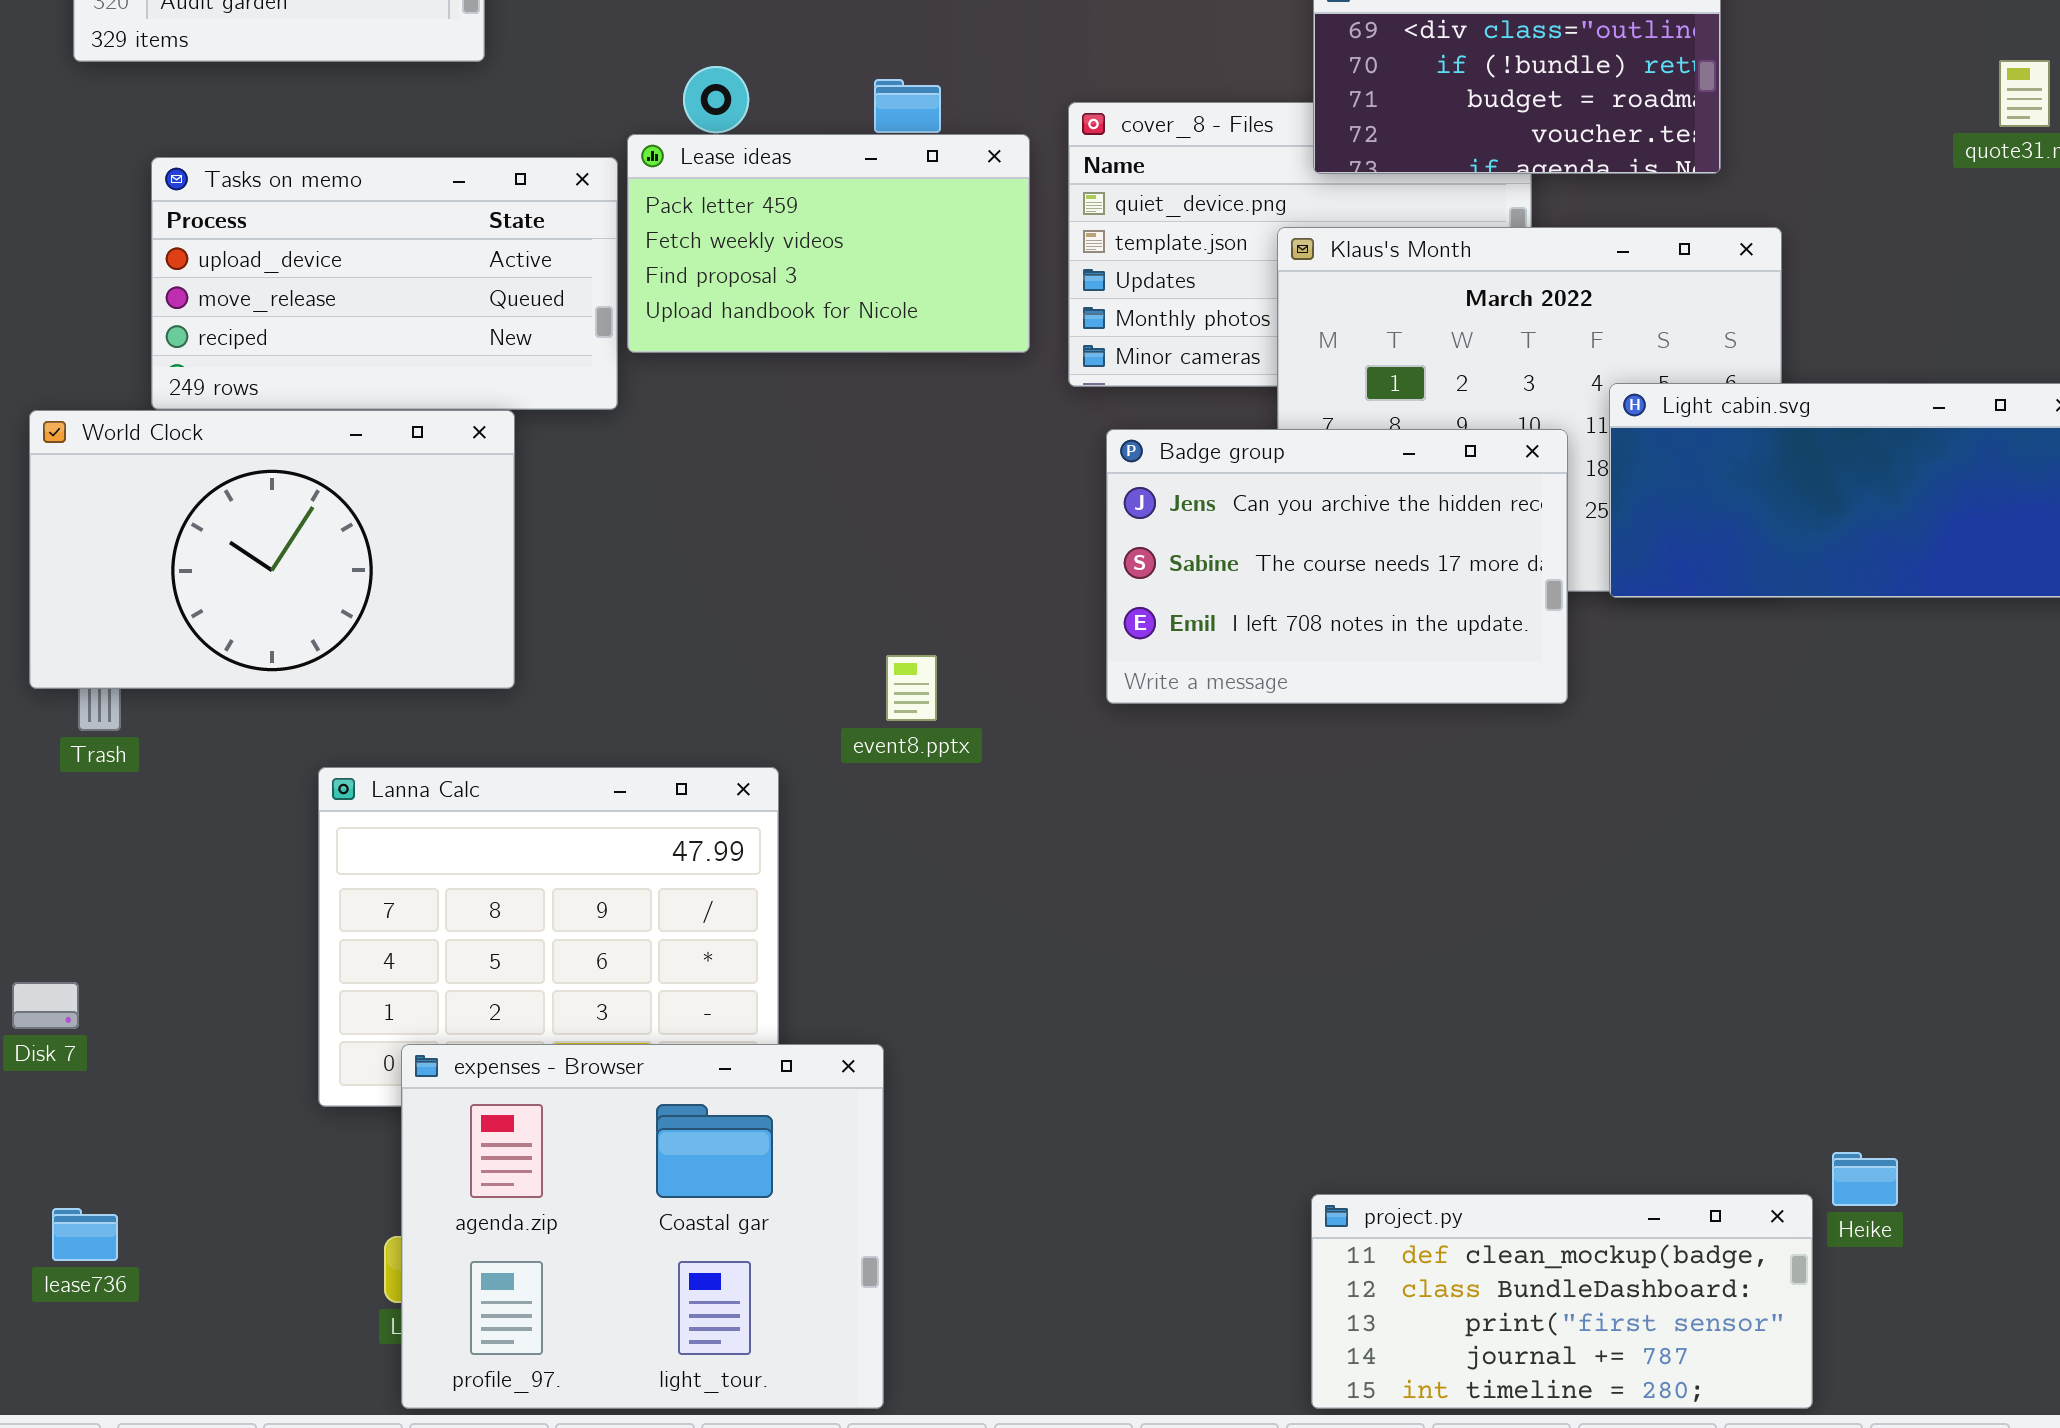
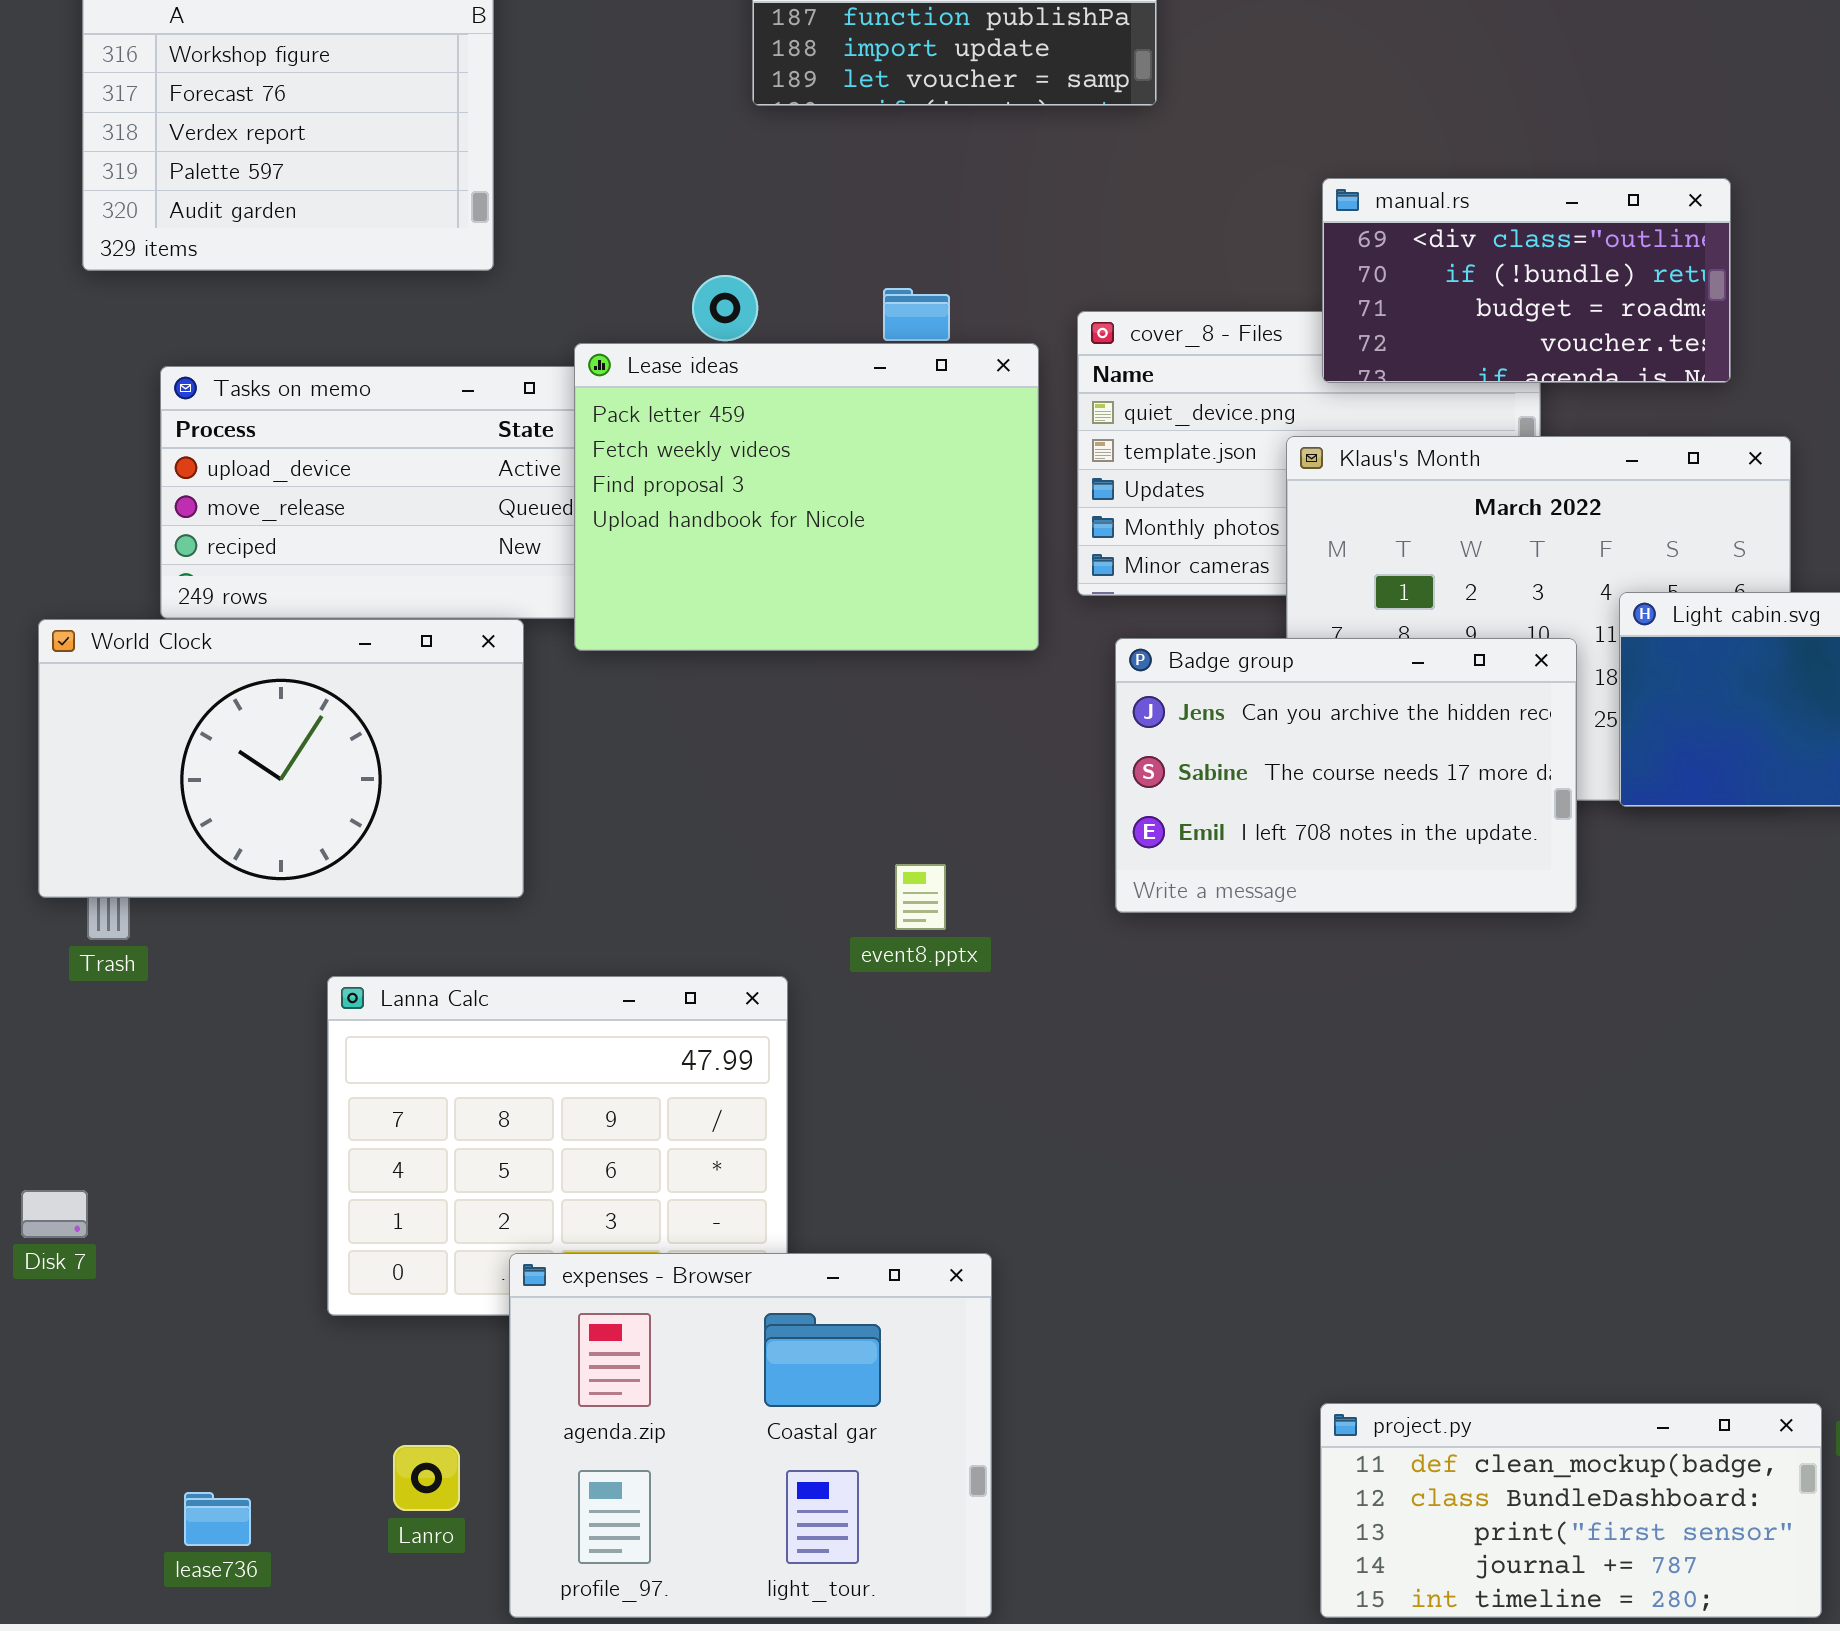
Lease ideas: [627,134,1030,353] -> [574,343,1039,651], resized
expenses - Browser: [401,1044,884,1409] -> [509,1253,992,1618], moved
lease736: [52,1208,118,1261] -> [184,1492,251,1546], moved

